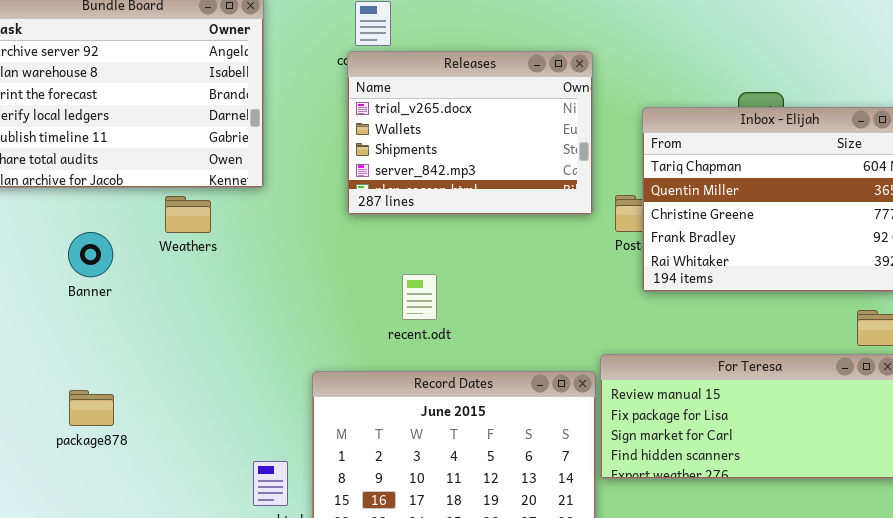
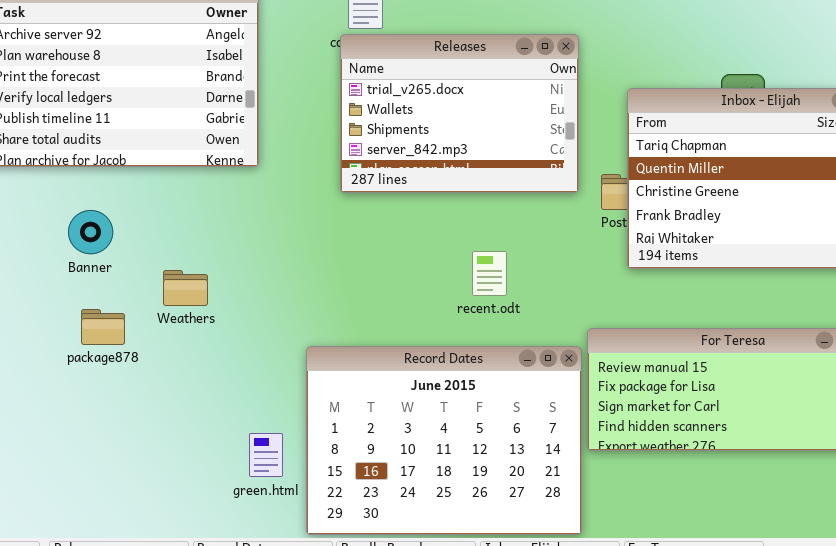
Weathers: [165,196,211,233] -> [163,270,208,306], moved
recent.odt: [402,274,437,320] -> [472,251,507,296], moved
package878: [69,390,114,426] -> [81,309,125,345], moved

